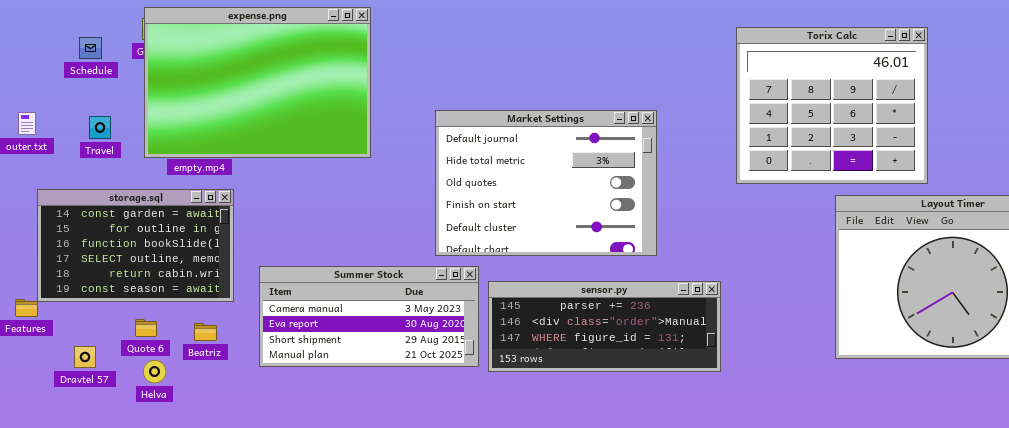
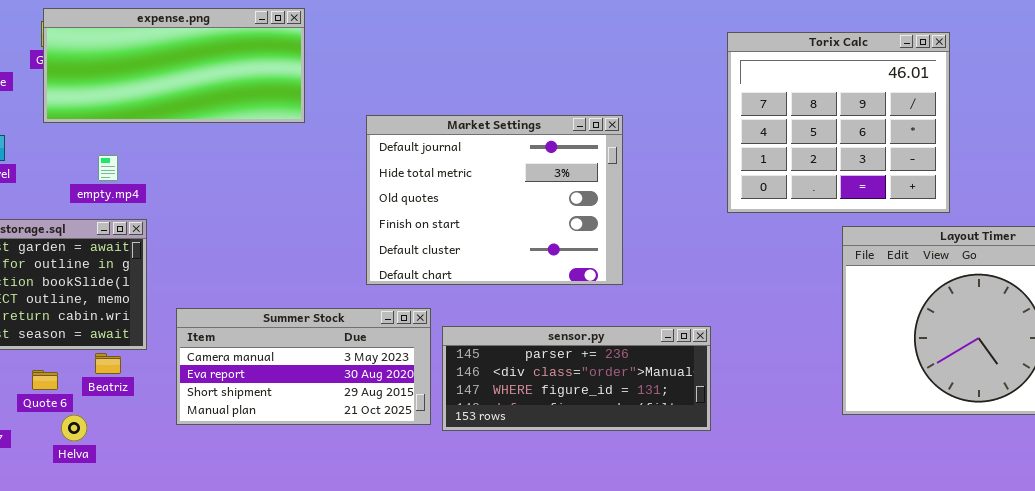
expense.png: [144,7,371,158] -> [43,8,305,123], resized
Market Settings: [435,110,657,256] -> [366,115,623,285], moved
Beatriz: [194,323,217,341] -> [95,353,121,374], moved
Helva: [143,360,166,383] -> [61,415,87,441], moved

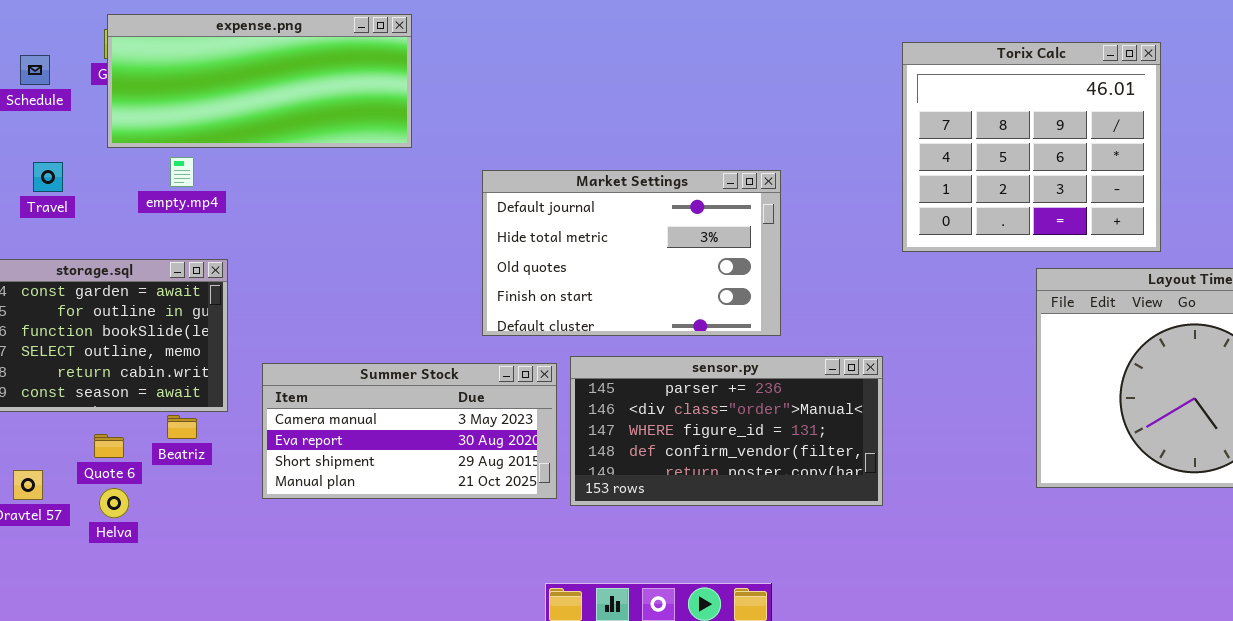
Market Settings: [366,115,623,285] -> [482,170,781,336], resized
empty.mp4: [98,155,118,181] -> [170,157,194,187], moved
sensor.py: [442,326,711,431] -> [570,356,883,506], resized
Helva: [61,415,87,441] -> [99,488,129,518], moved

